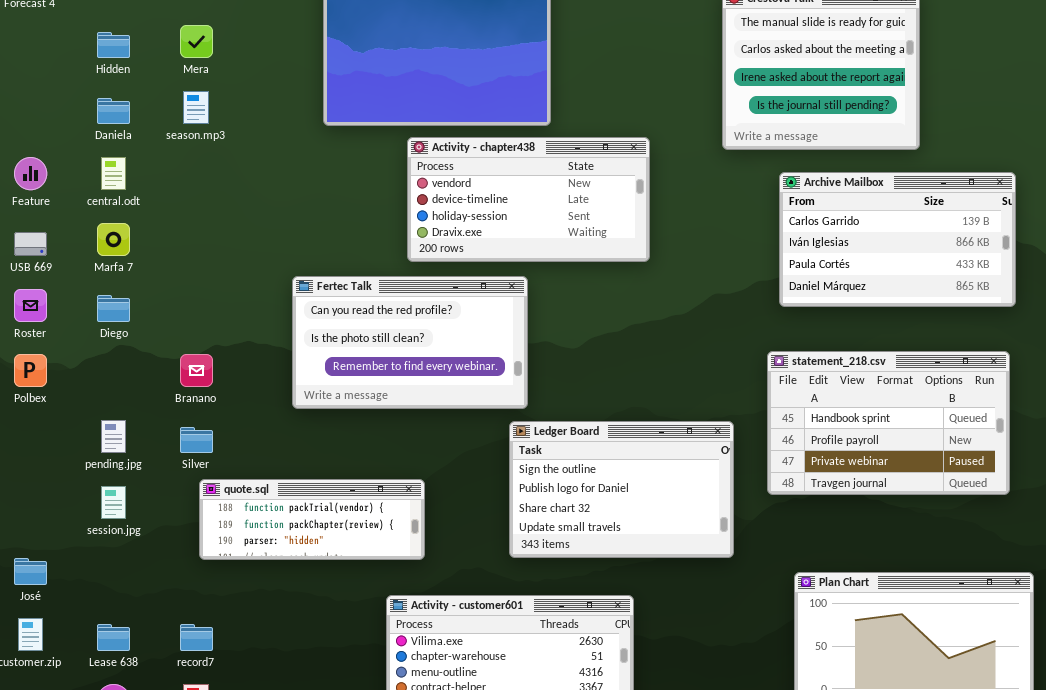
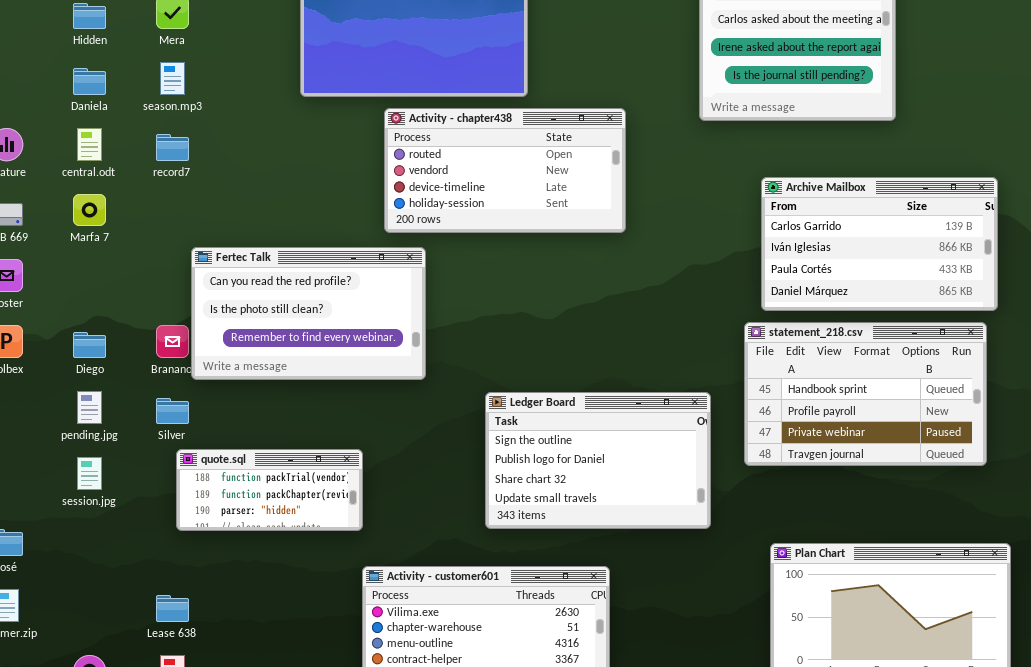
Activity - chapter438: [407,137,650,262] -> [384,108,626,233], scrolled up 1 row
Archive Mailbox: [779,172,1016,307] -> [761,177,998,311], moved
Fertec Talk: [292,276,528,409] -> [191,247,426,380], moved
Diego: [97,295,130,322] -> [73,332,106,358], moved
quote.sql: [199,479,425,560] -> [176,449,363,531], resized
Lease 638: [97,624,130,651] -> [156,595,189,622], moved
record7: [180,624,213,651] -> [156,134,189,161], moved

